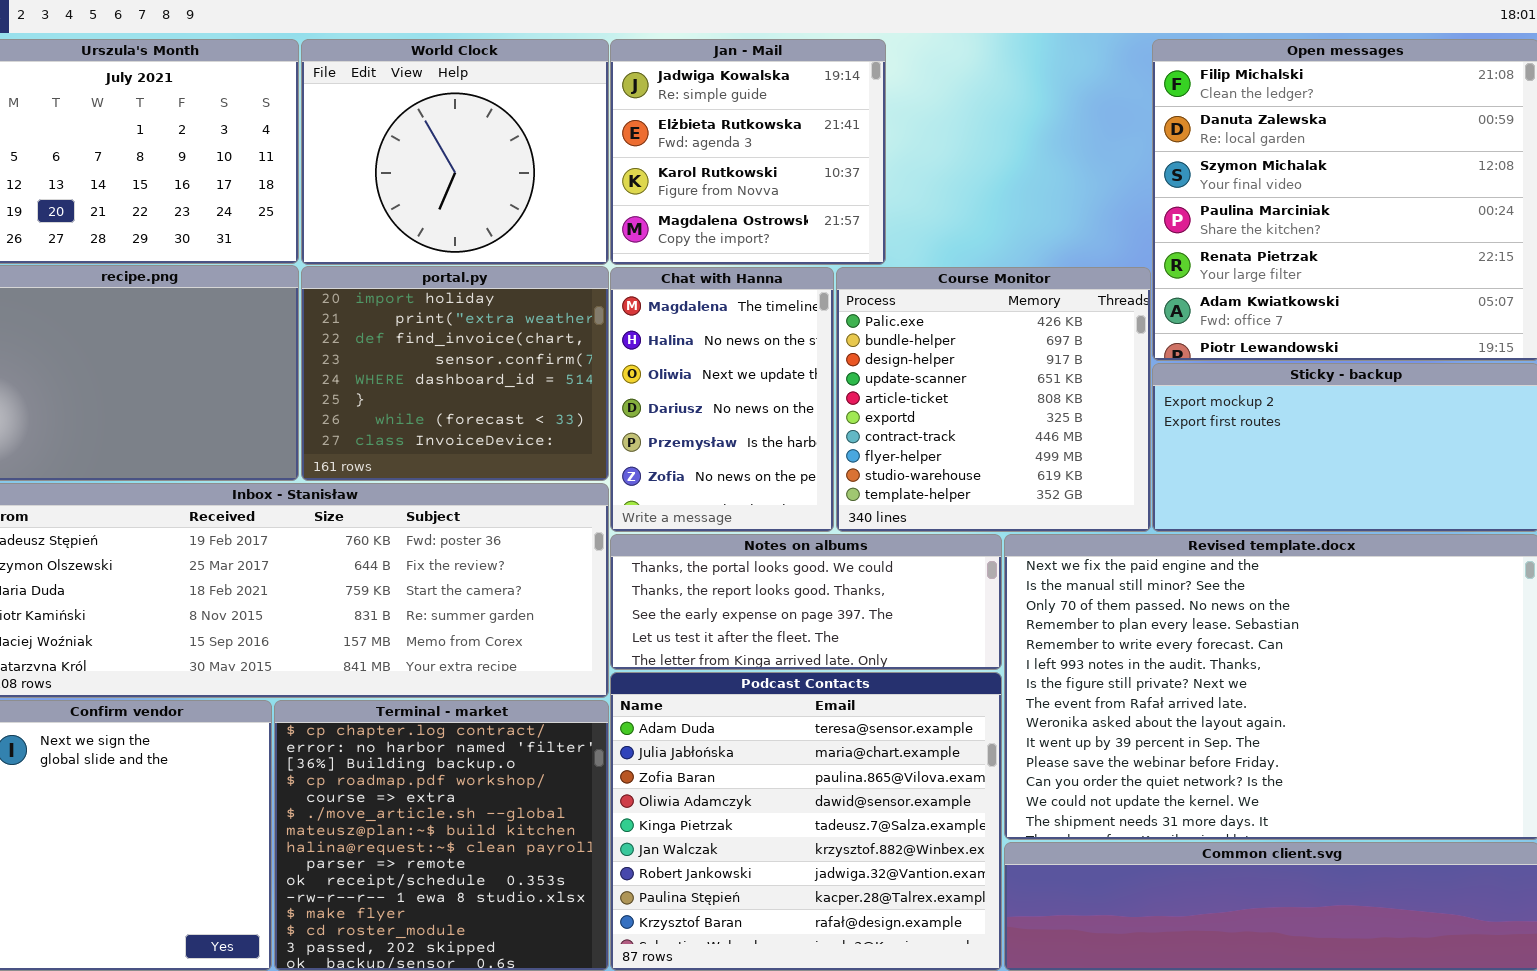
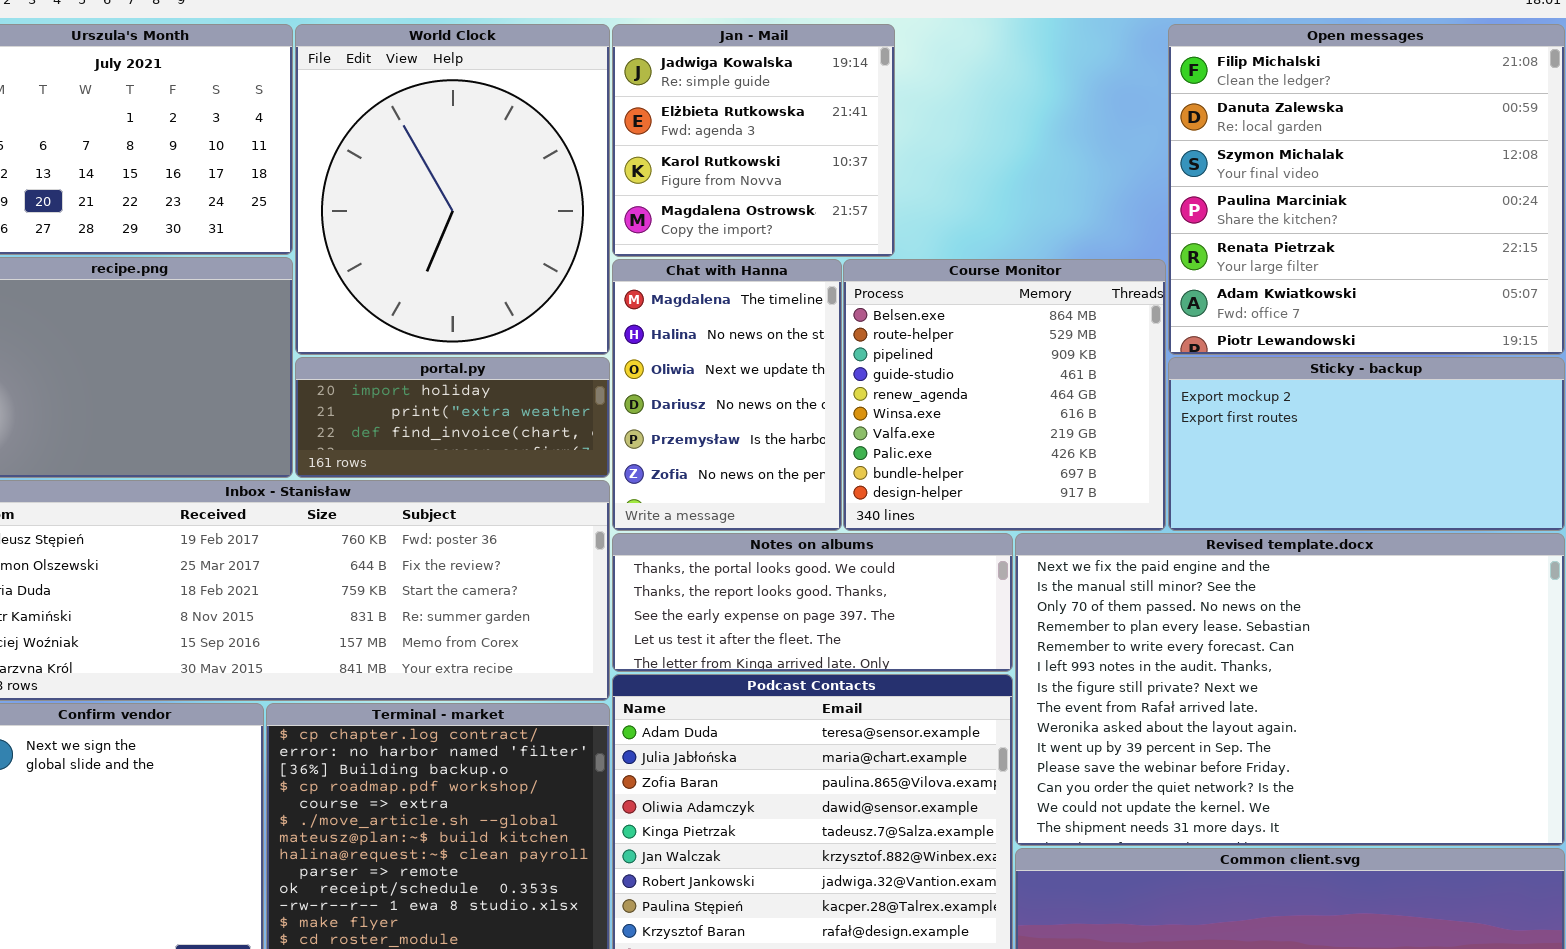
World Clock: [301,39,609,265] -> [295,24,610,355], resized
portal.py: [301,266,609,481] -> [295,357,610,478], resized
Course Monitor: [836,267,1151,532] -> [843,259,1166,531], scrolled up 7 rows

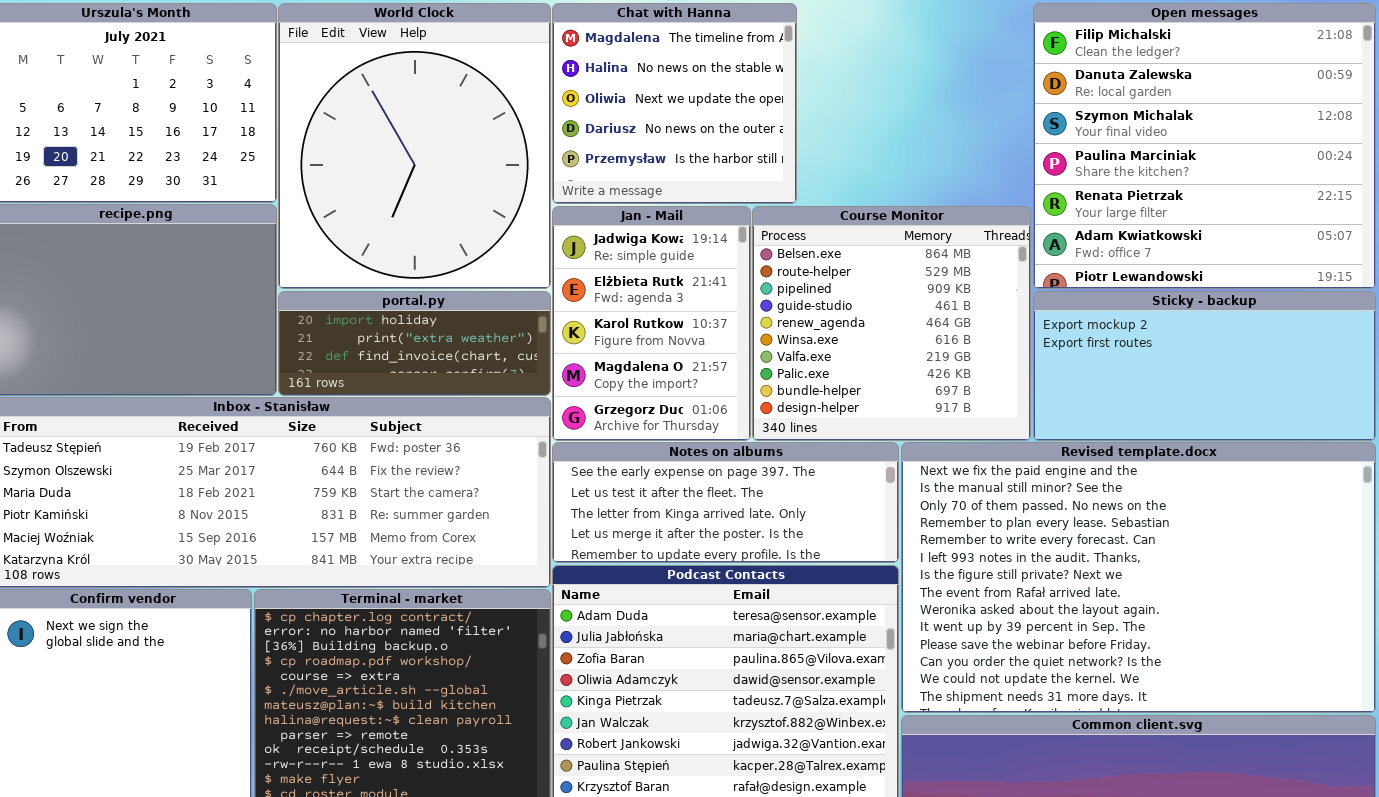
Jan - Mail: [612,24,895,257] -> [552,206,751,441], moved, resized
Chat with Hanna: [612,259,842,531] -> [552,3,797,204], moved, resized
Notes on albums: [612,533,1013,672] -> [552,442,899,563], scrolled down 2 rows

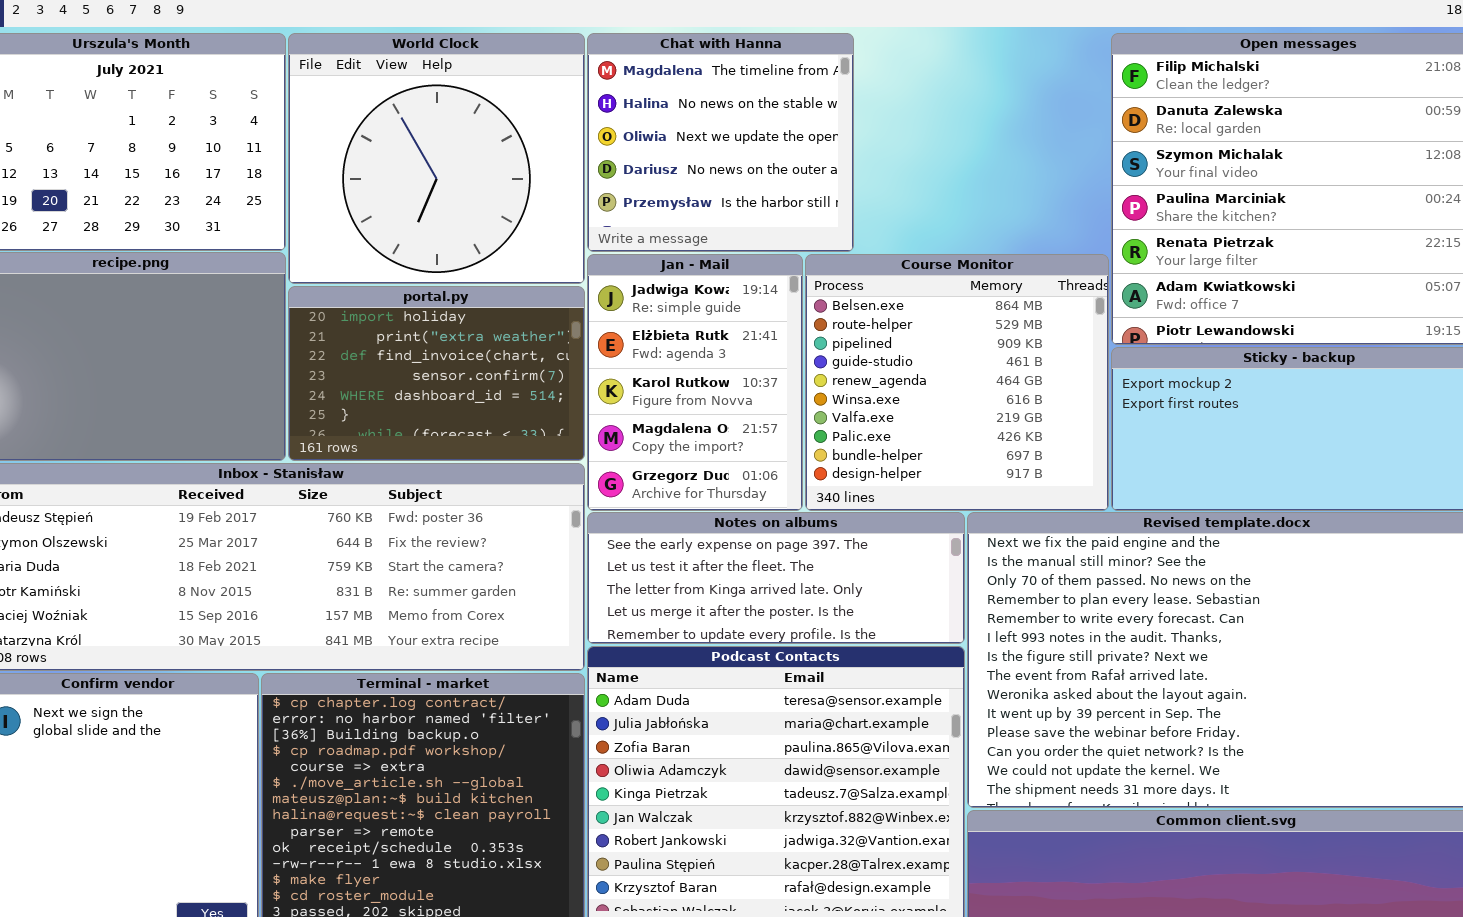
World Clock: [278,3,551,289] -> [288,33,585,284], resized
portal.py: [278,291,551,396] -> [288,286,585,461], resized

